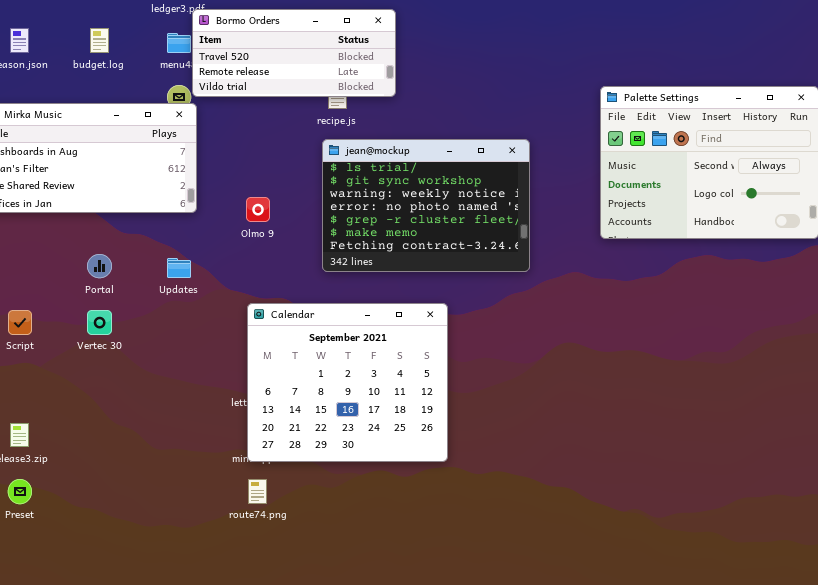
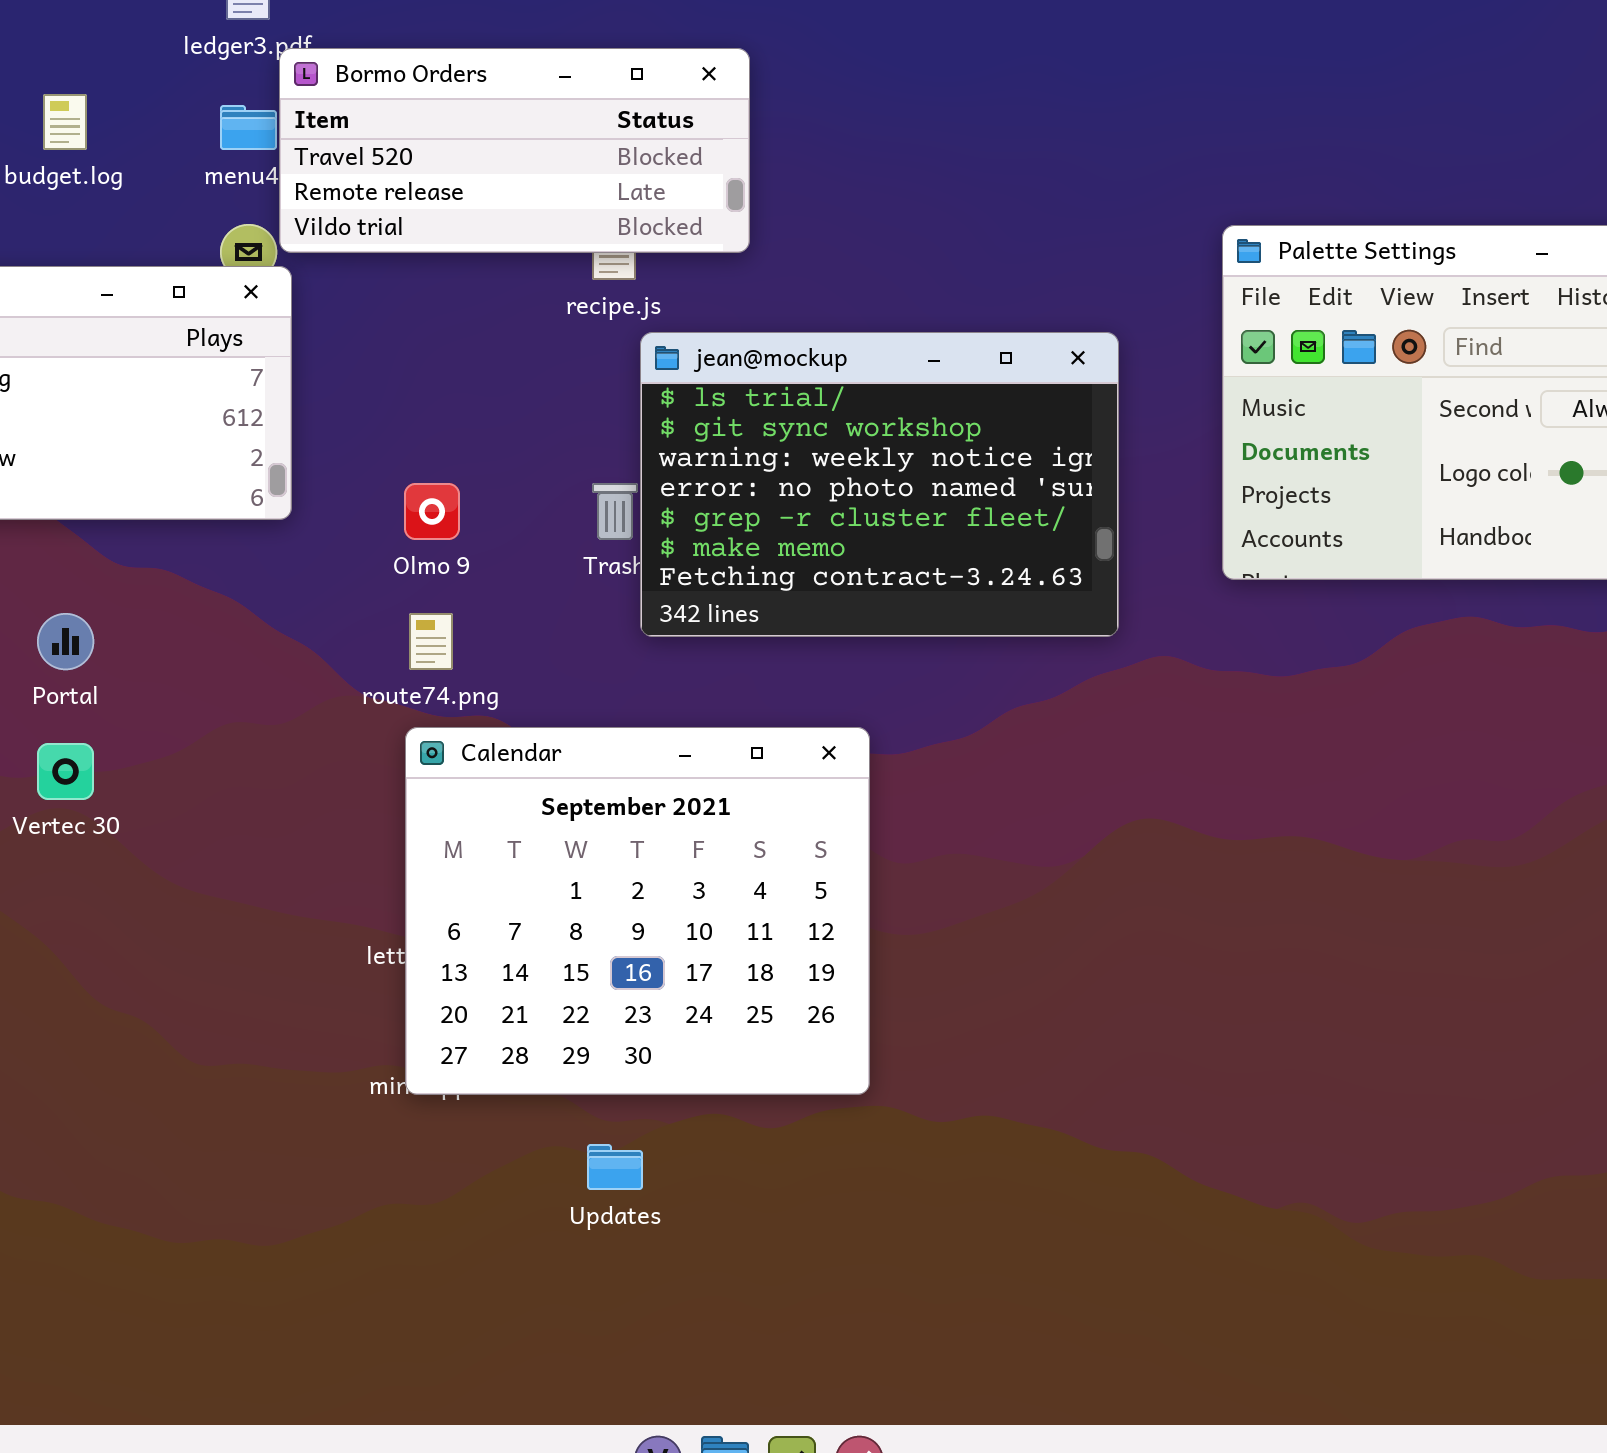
jean@mockup: [322,139,530,272] -> [640,332,1119,637], moved
Updates: [167,258,191,278] -> [587,1144,643,1190], moved
route74.png: [248,479,267,504] -> [409,613,453,670], moved

